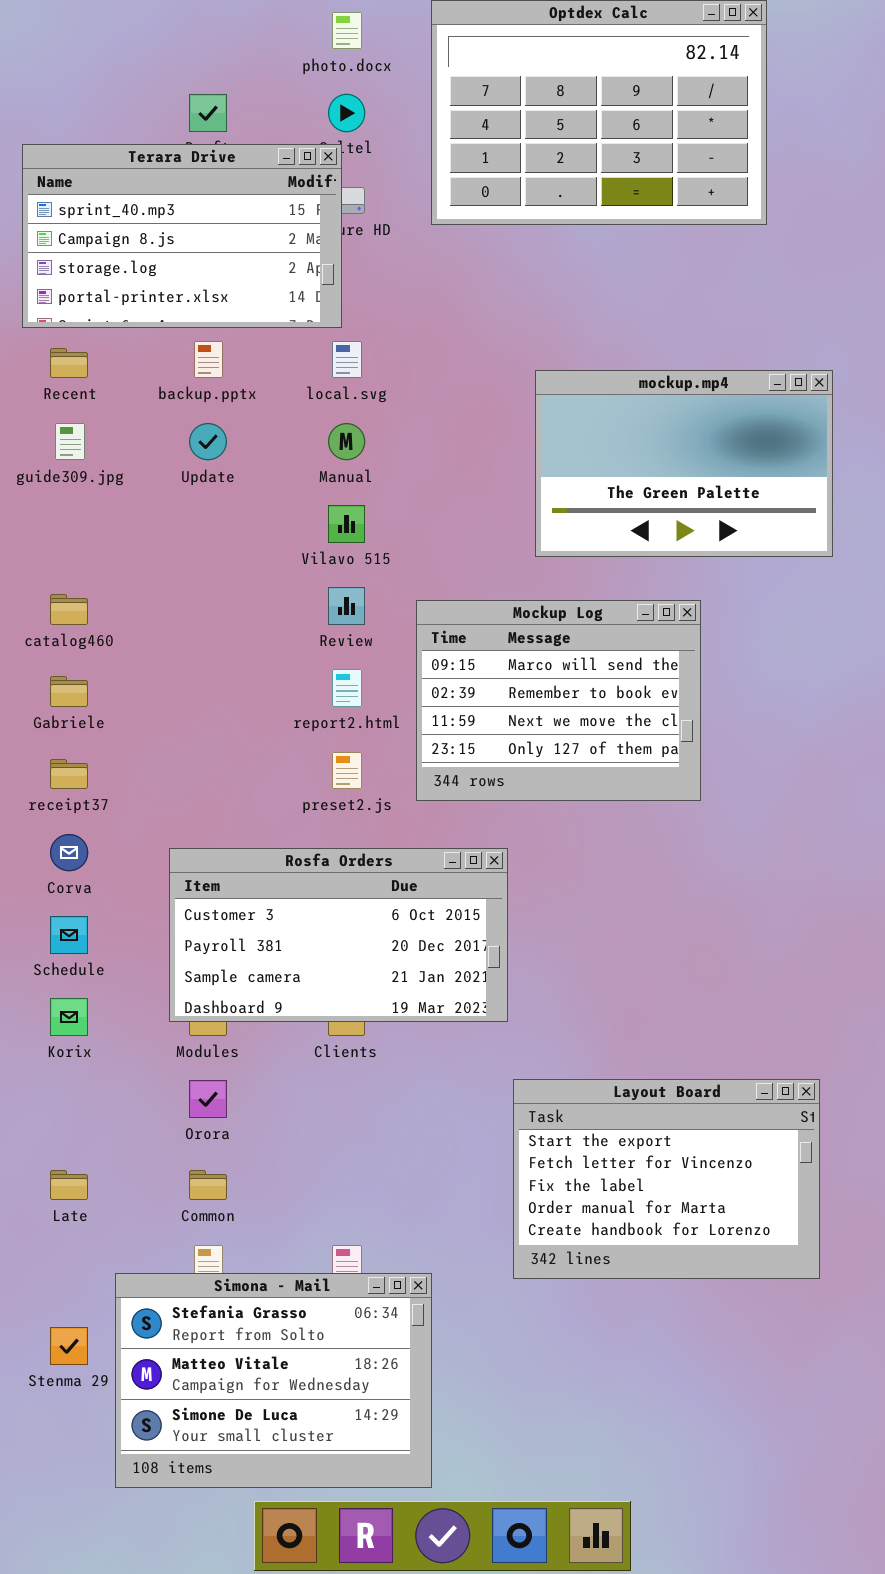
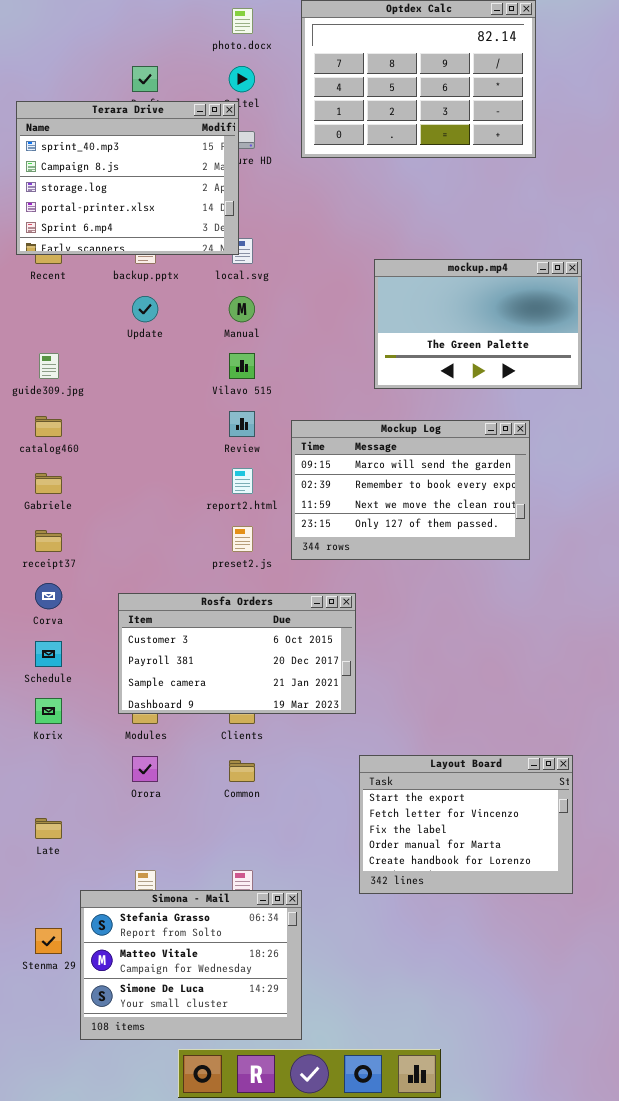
Terara Drive: [22,144,342,328] -> [16,101,239,255], resized
guide309.jpg: [55,423,85,460] -> [39,353,59,379], moved
Mockup Log: [416,600,701,801] -> [291,420,530,560], resized
Common: [189,1170,227,1200] -> [229,760,255,782], moved

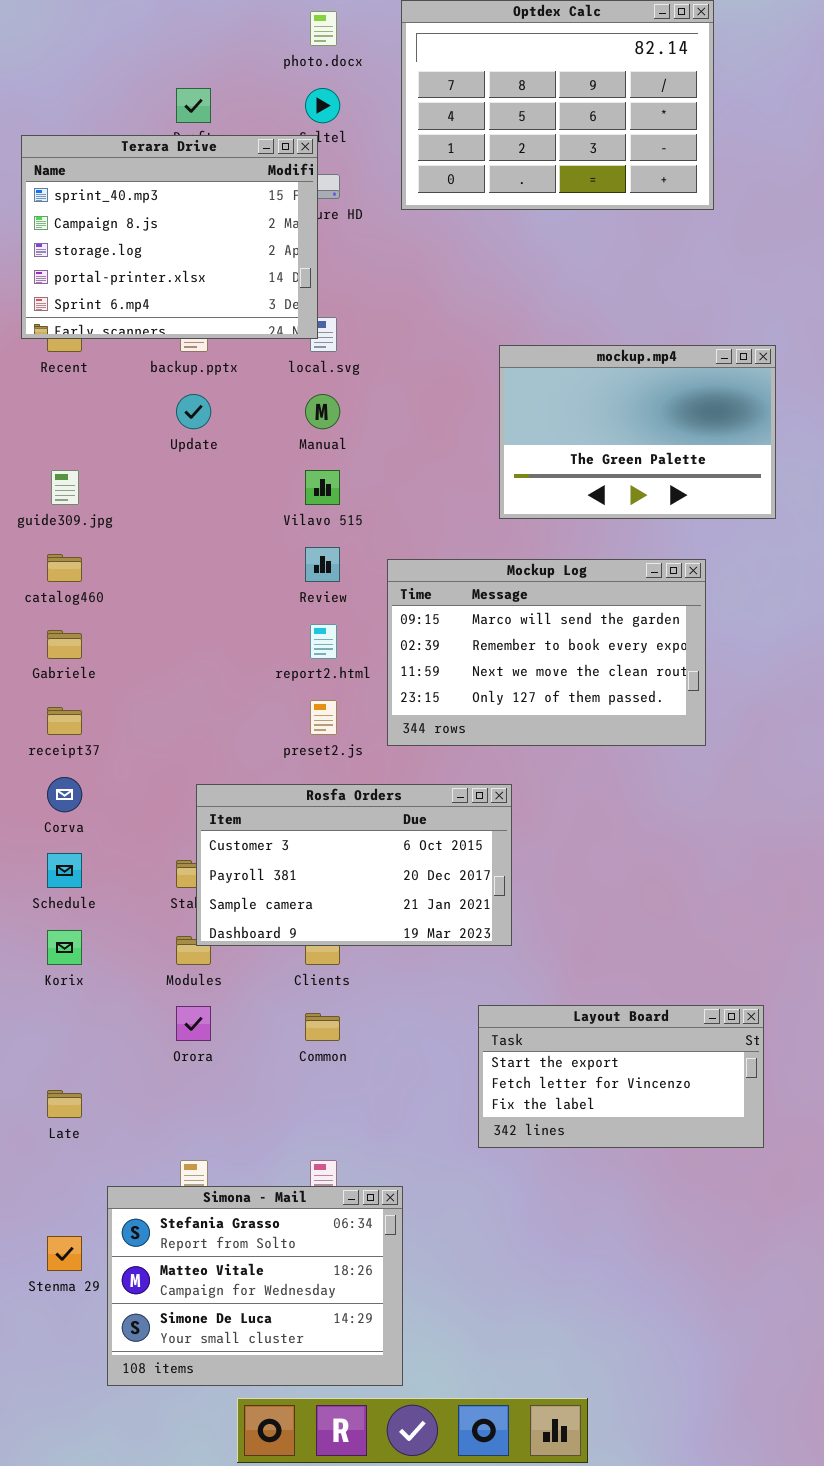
Rosfa Orders: [118,593,356,714] -> [196,784,512,946], moved
Layout Board: [359,755,573,894] -> [478,1005,764,1148], resized

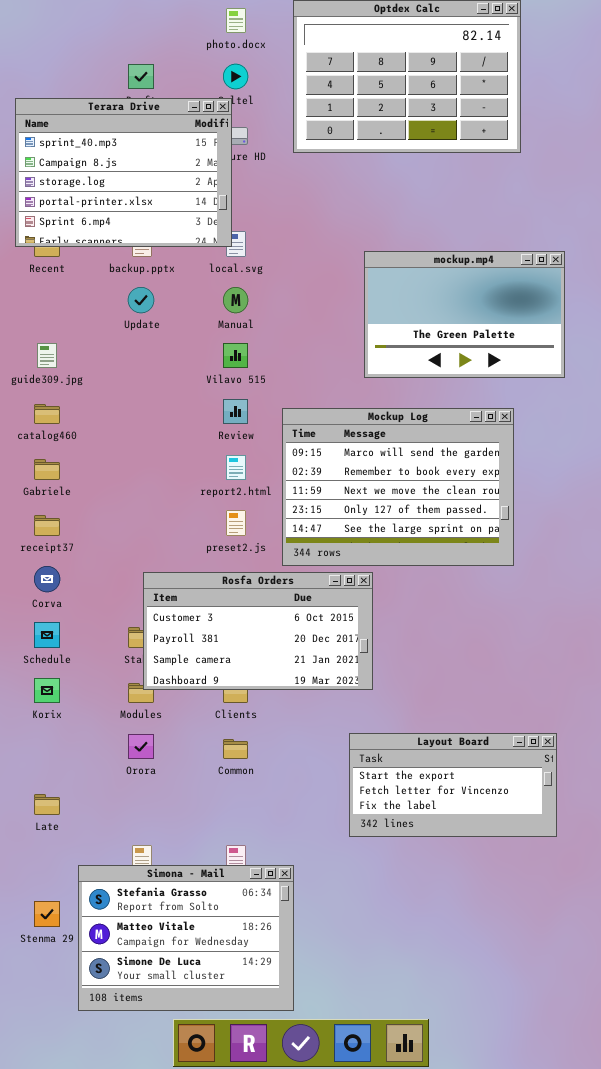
Mockup Log: [387,559,706,746] -> [282,408,514,566], resized

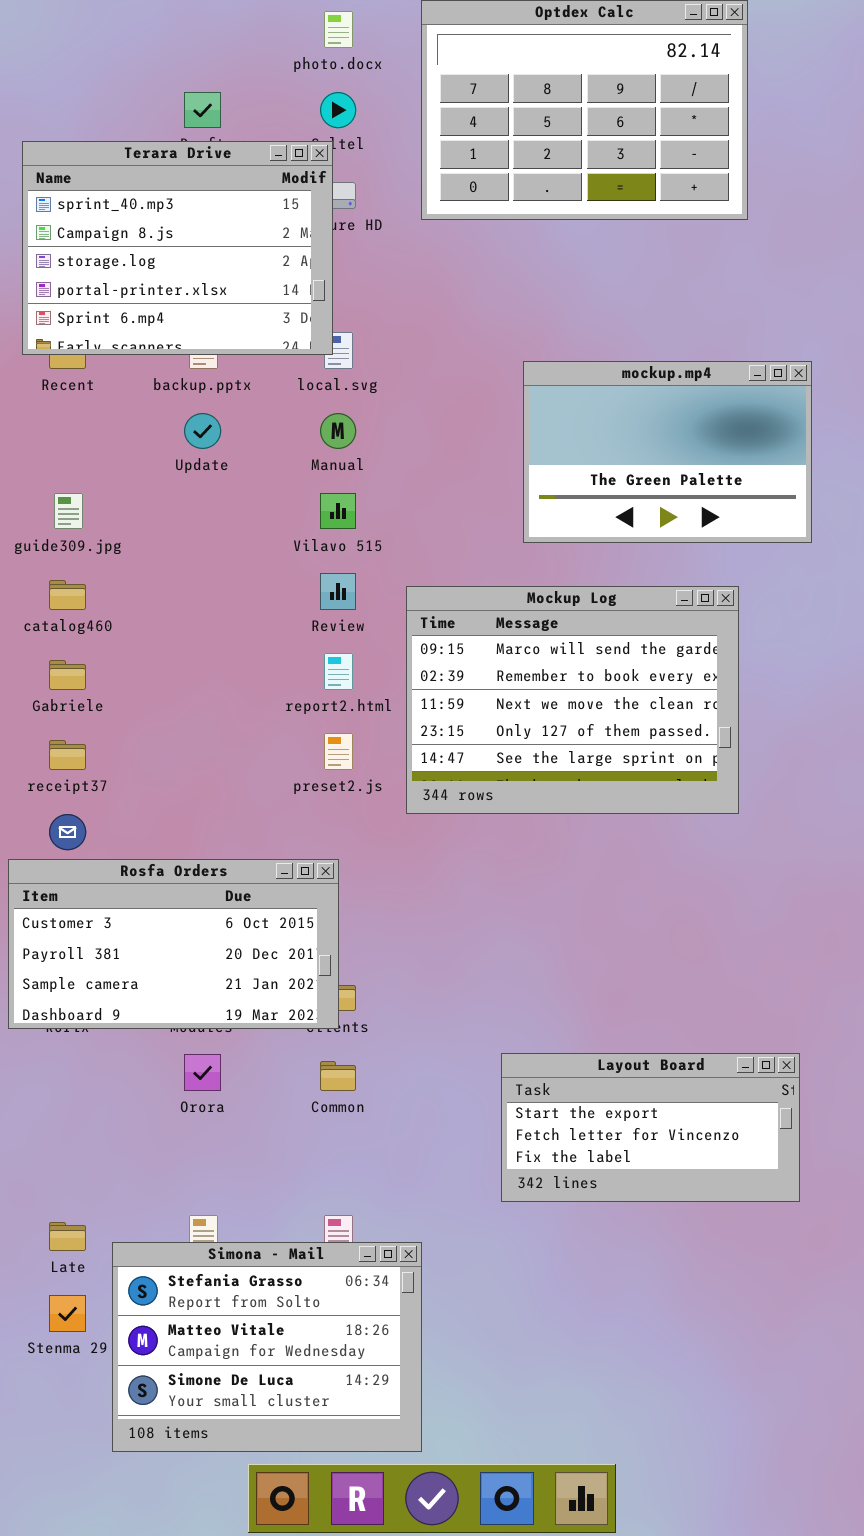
Rosfa Orders: [143,572,373,690] -> [8,859,339,1029], moved
Late: [34,794,60,815] -> [49,1222,86,1251], moved

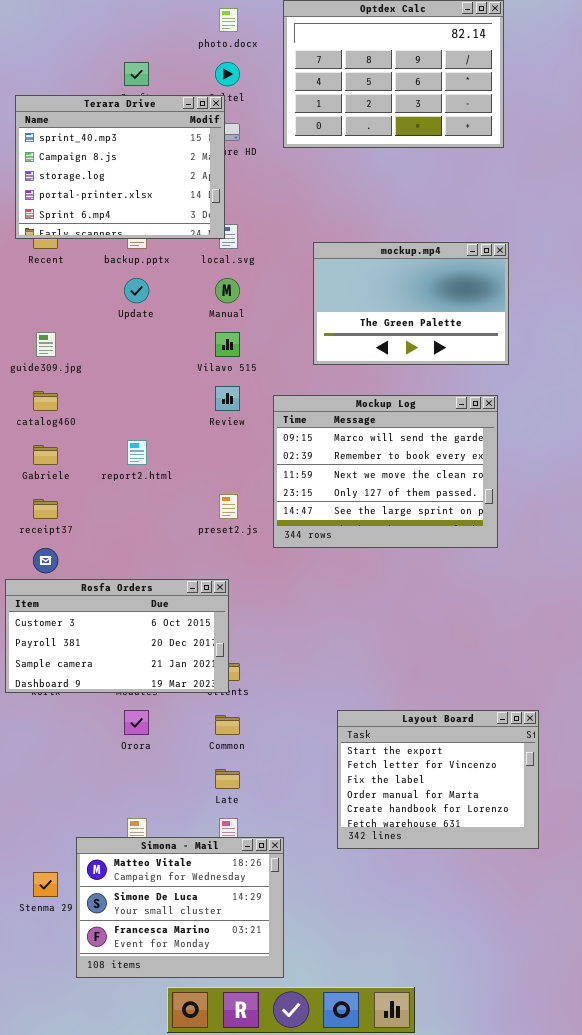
mockup.mp4: [523,361,812,543] -> [313,242,509,365], moved
report2.html: [324,653,353,690] -> [127,440,147,465], moved
Layout Board: [501,1053,800,1202] -> [337,710,539,849], resized
Late: [49,1222,86,1251] -> [215,769,240,789], moved
Simona - Mail: [112,1242,422,1452] -> [76,837,284,978], scrolled down 1 row

